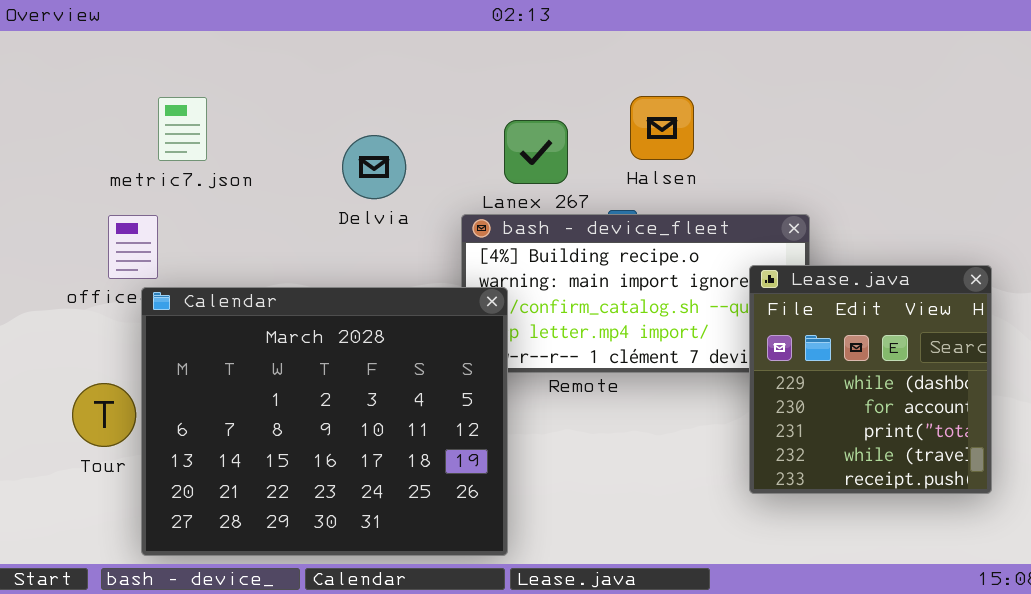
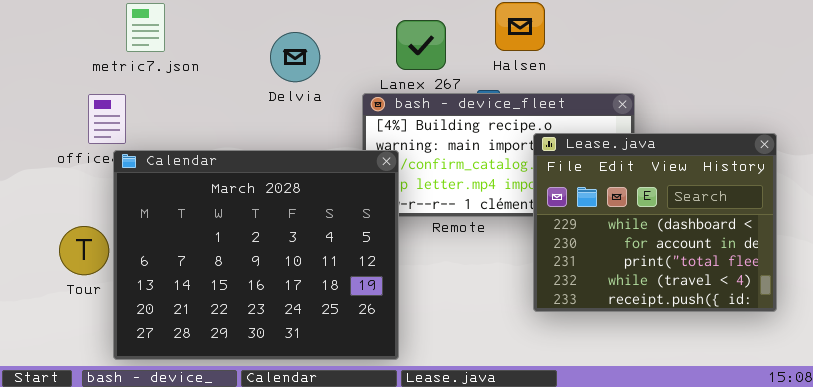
Lease.java: [749,265,992,494] -> [533,133,777,312], resized

